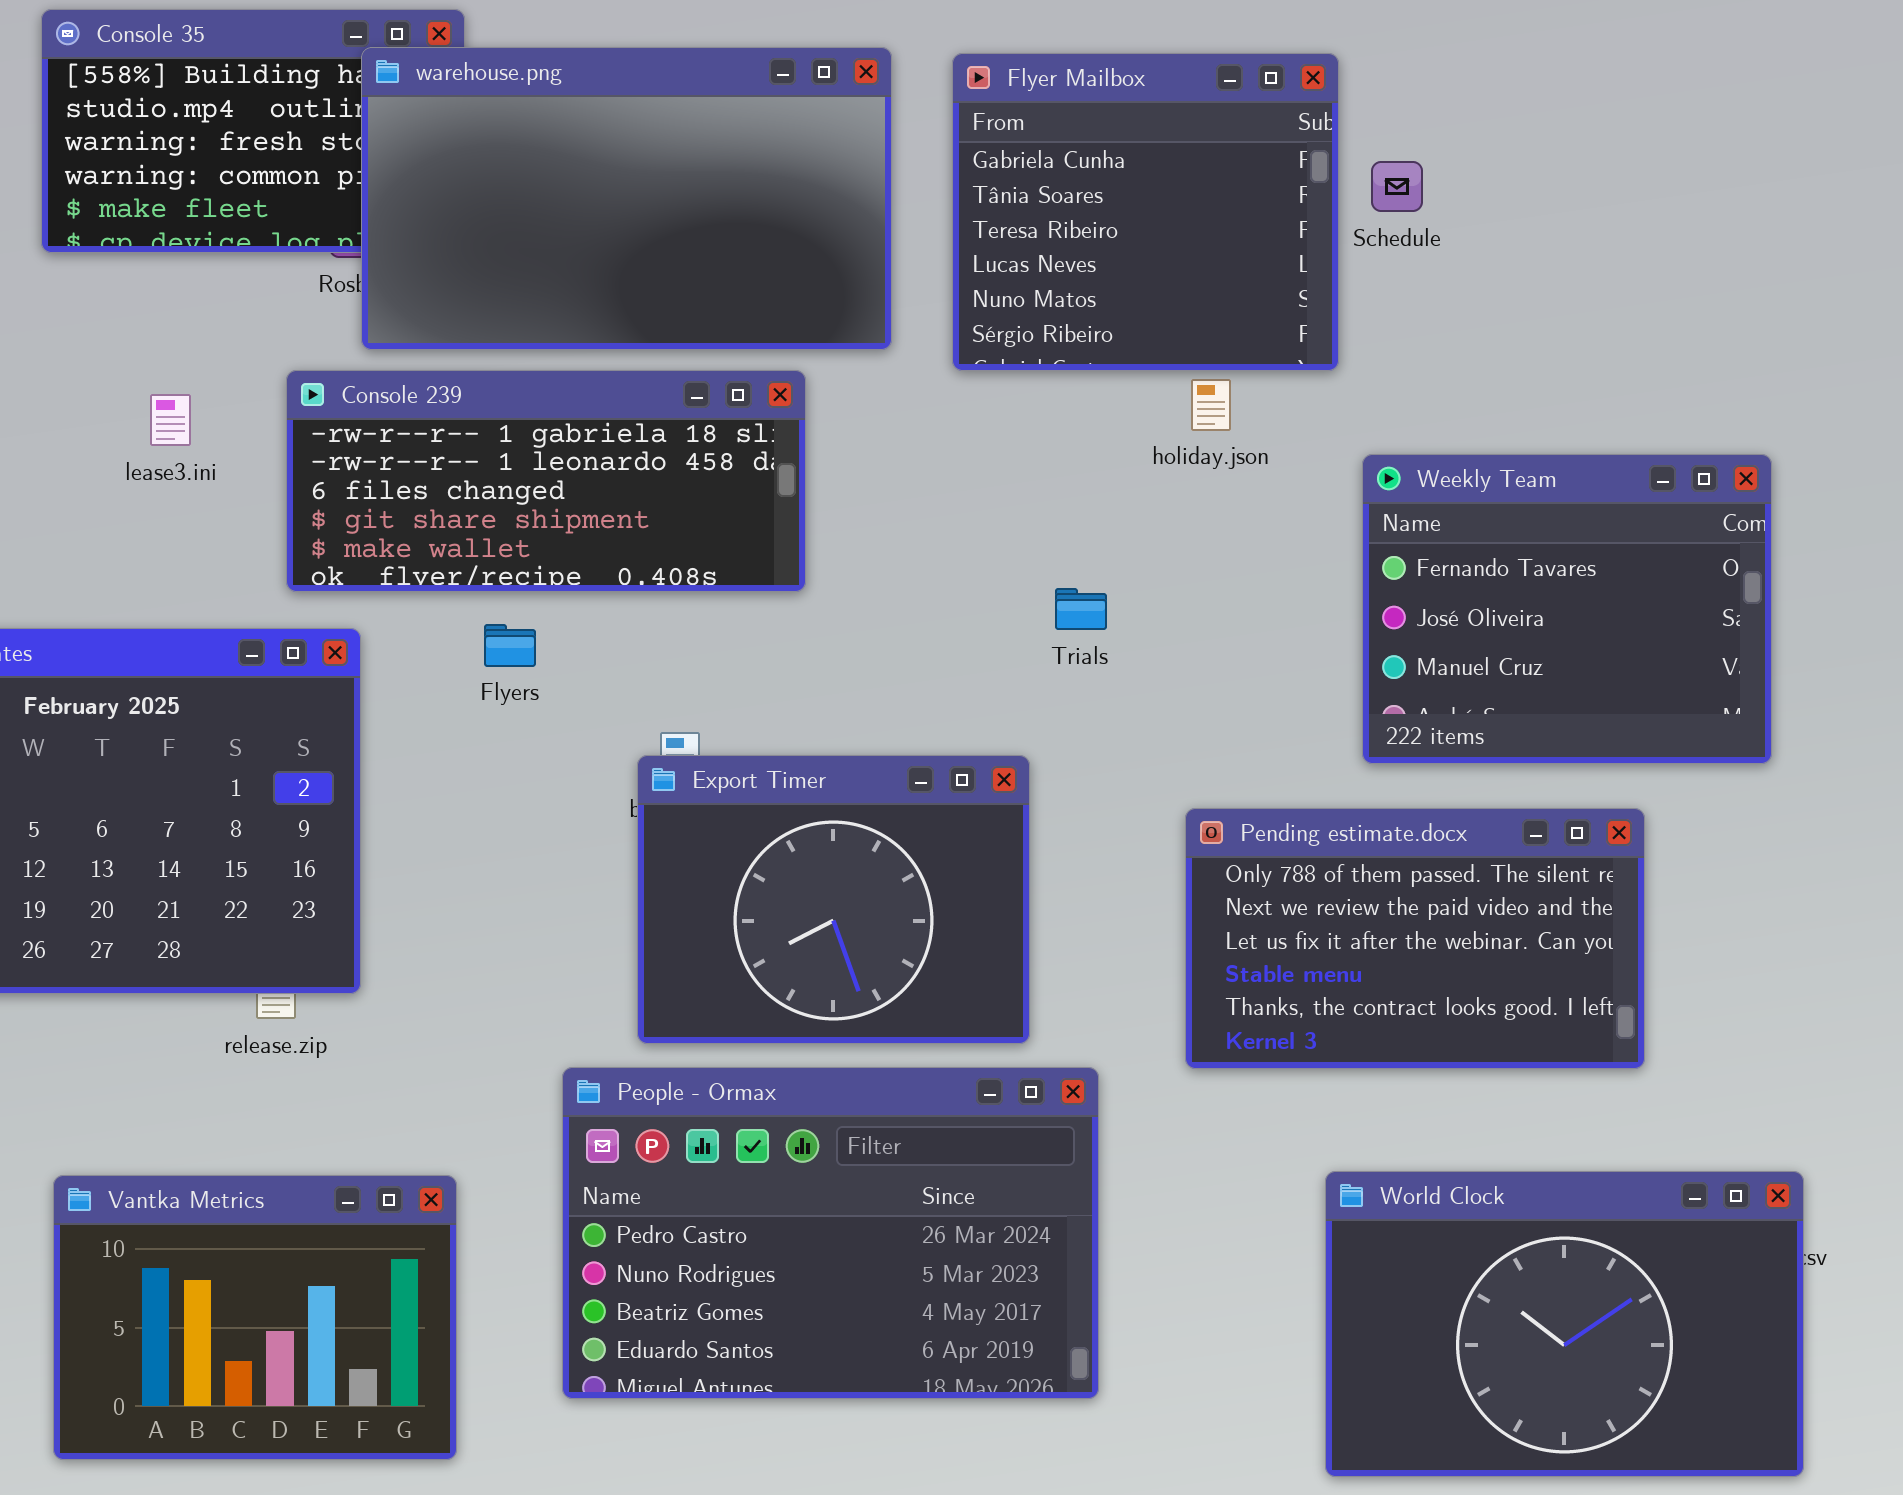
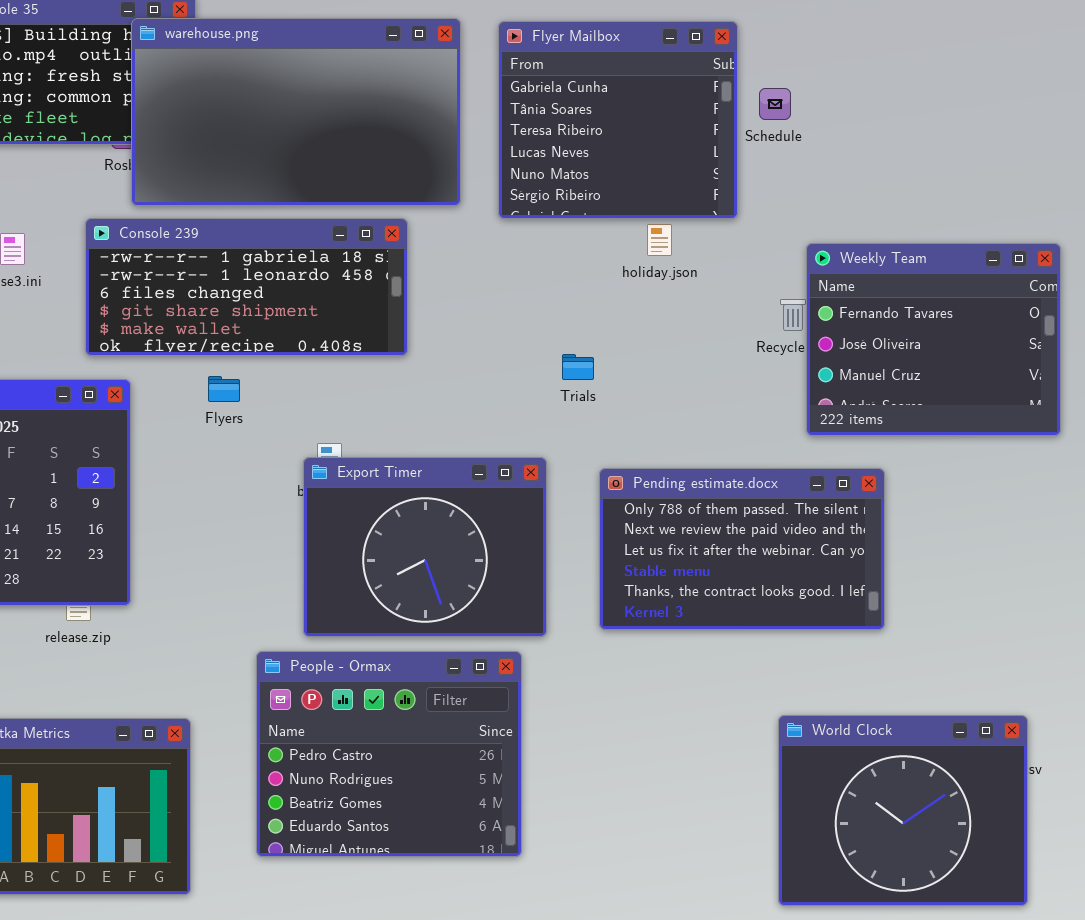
Weekly Team: [1362,454,1772,764] -> [806,243,1061,436], moved
Pending estimate.docx: [1185,808,1645,1069] -> [599,468,885,630], moved
People - Ormax: [562,1067,1099,1399] -> [256,651,522,857], resized
World Clock: [1325,1171,1804,1477] -> [778,715,1028,906], resized

